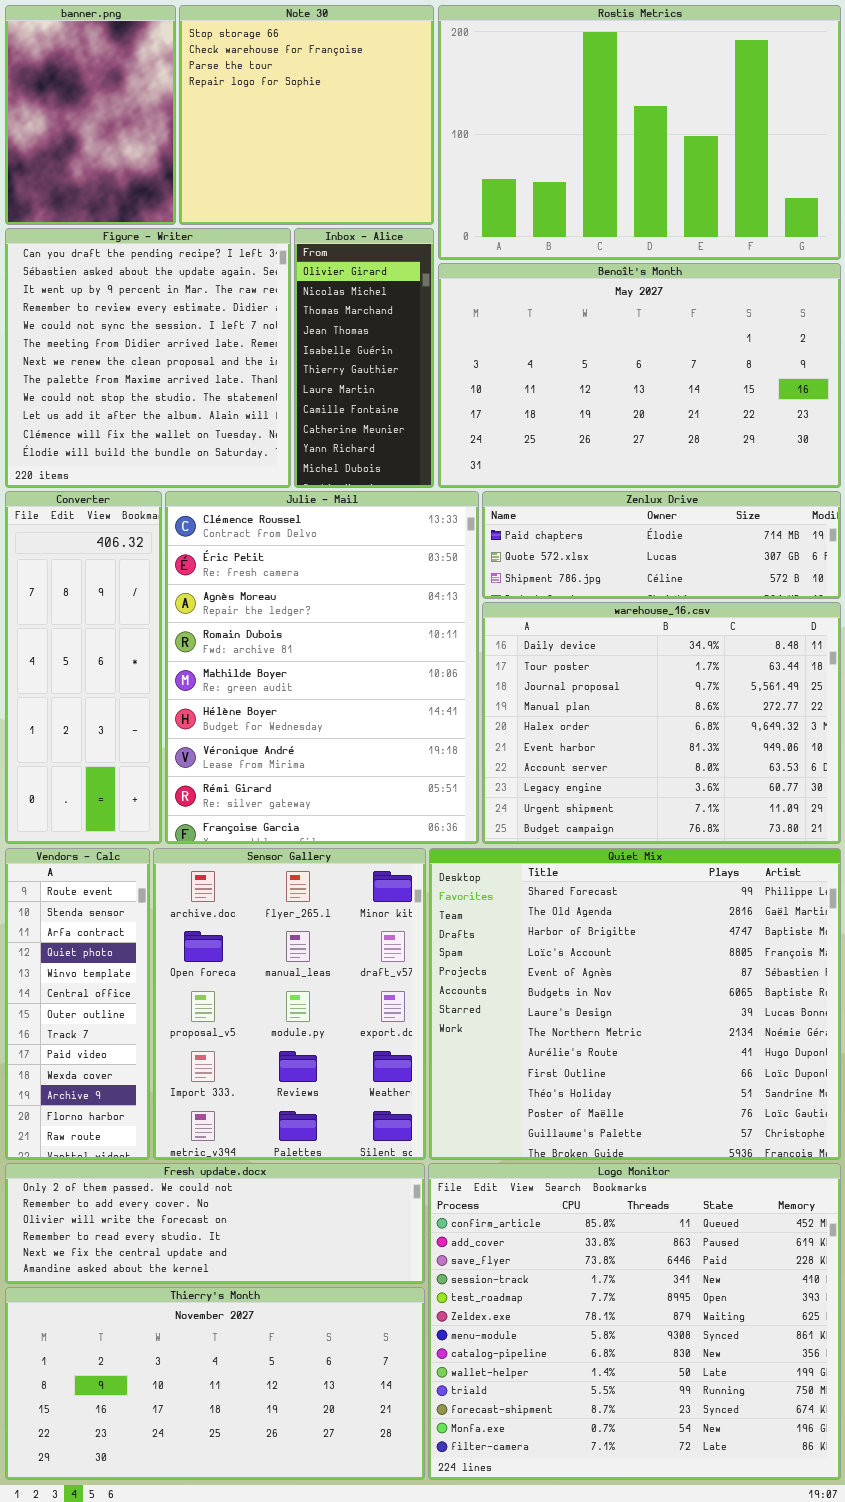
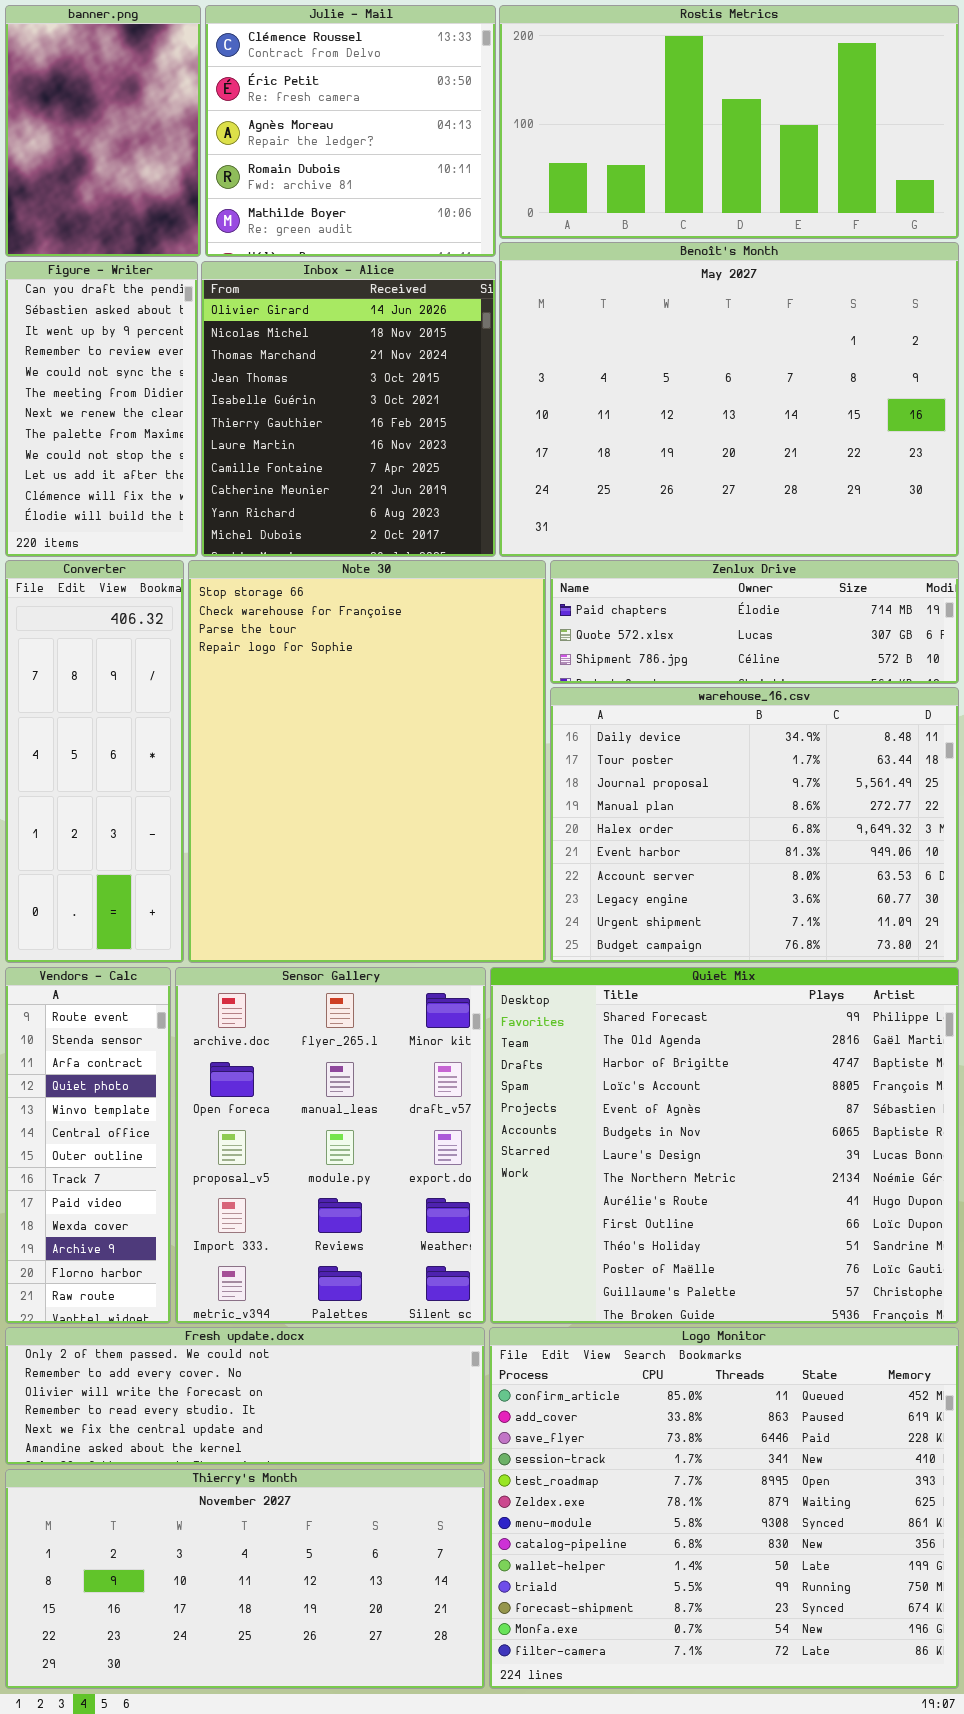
Note 30: [179,5,434,225] -> [188,560,546,963], moved, resized
Rostis Metrics: [438,5,841,260] -> [499,5,959,239], resized
Figure - Writer: [5,228,291,488] -> [5,261,198,557], resized
Inbox - Alice: [294,228,434,488] -> [201,261,496,557], resized
Benoît's Month: [438,263,841,488] -> [499,242,959,557], resized
Julie - Mail: [165,491,479,844] -> [205,5,496,257], moved, resized

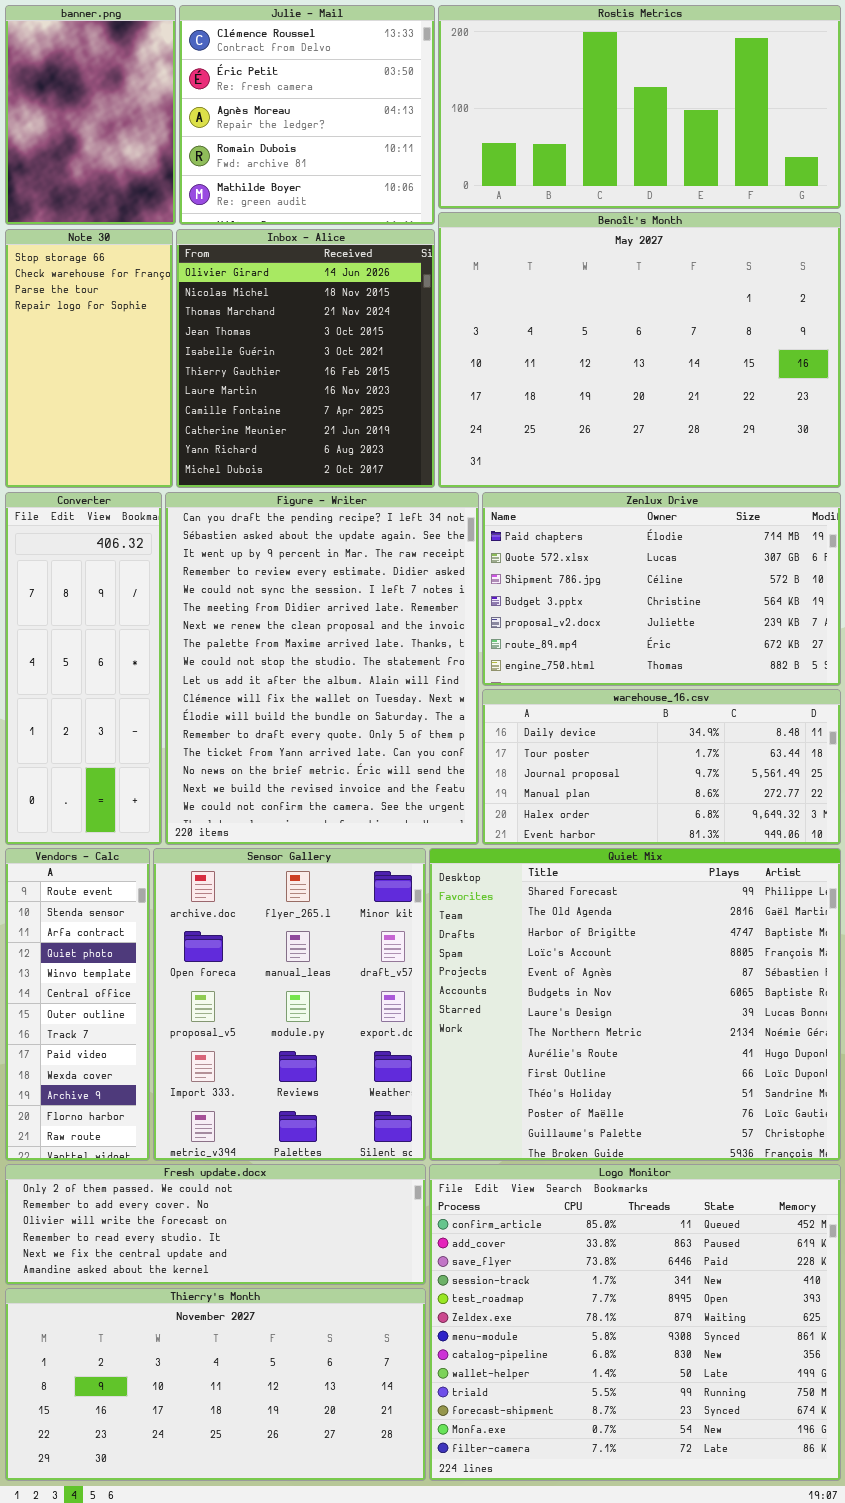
Figure - Writer: [5,261,198,557] -> [165,492,479,845], moved, resized
Note 30: [188,560,546,963] -> [5,229,173,488], moved, resized
Zenlux Drive: [550,560,959,684] -> [482,492,841,686], resized
warehouse_16.csv: [550,687,959,963] -> [482,689,841,845], resized

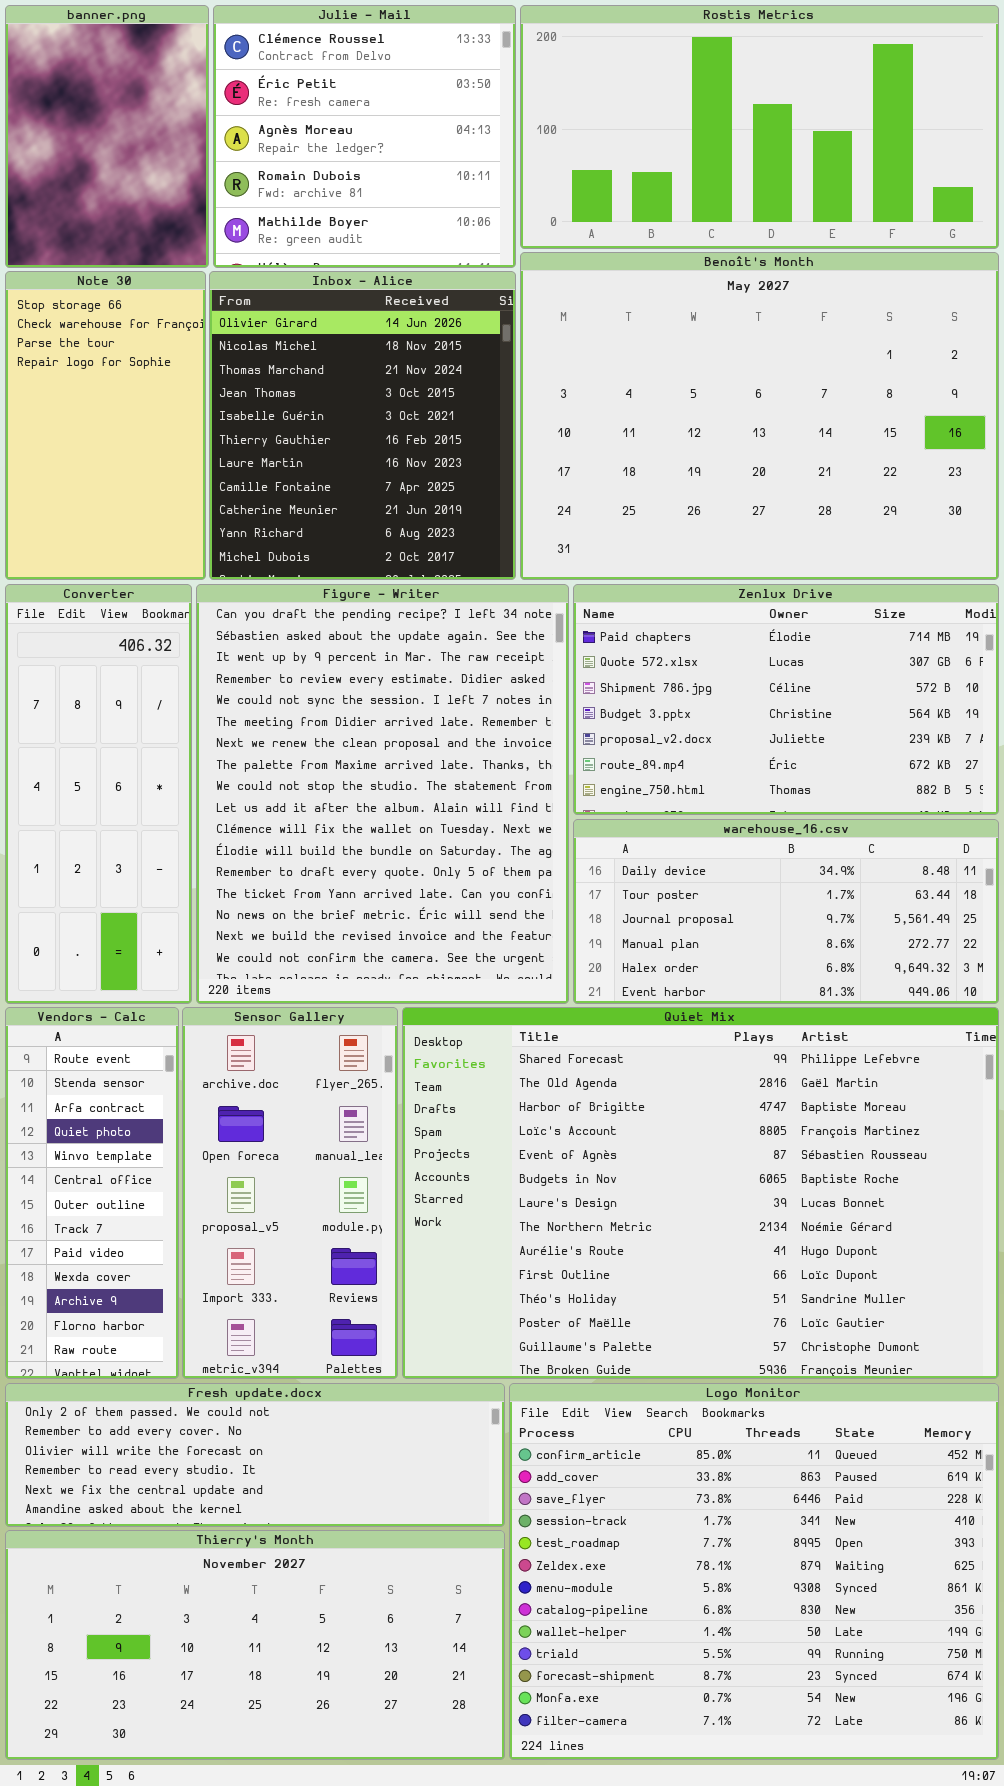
Sensor Gallery: [153,848,426,1161] -> [182,1007,398,1379], resized
Quiet Mix: [429,848,841,1161] -> [402,1007,999,1379], resized

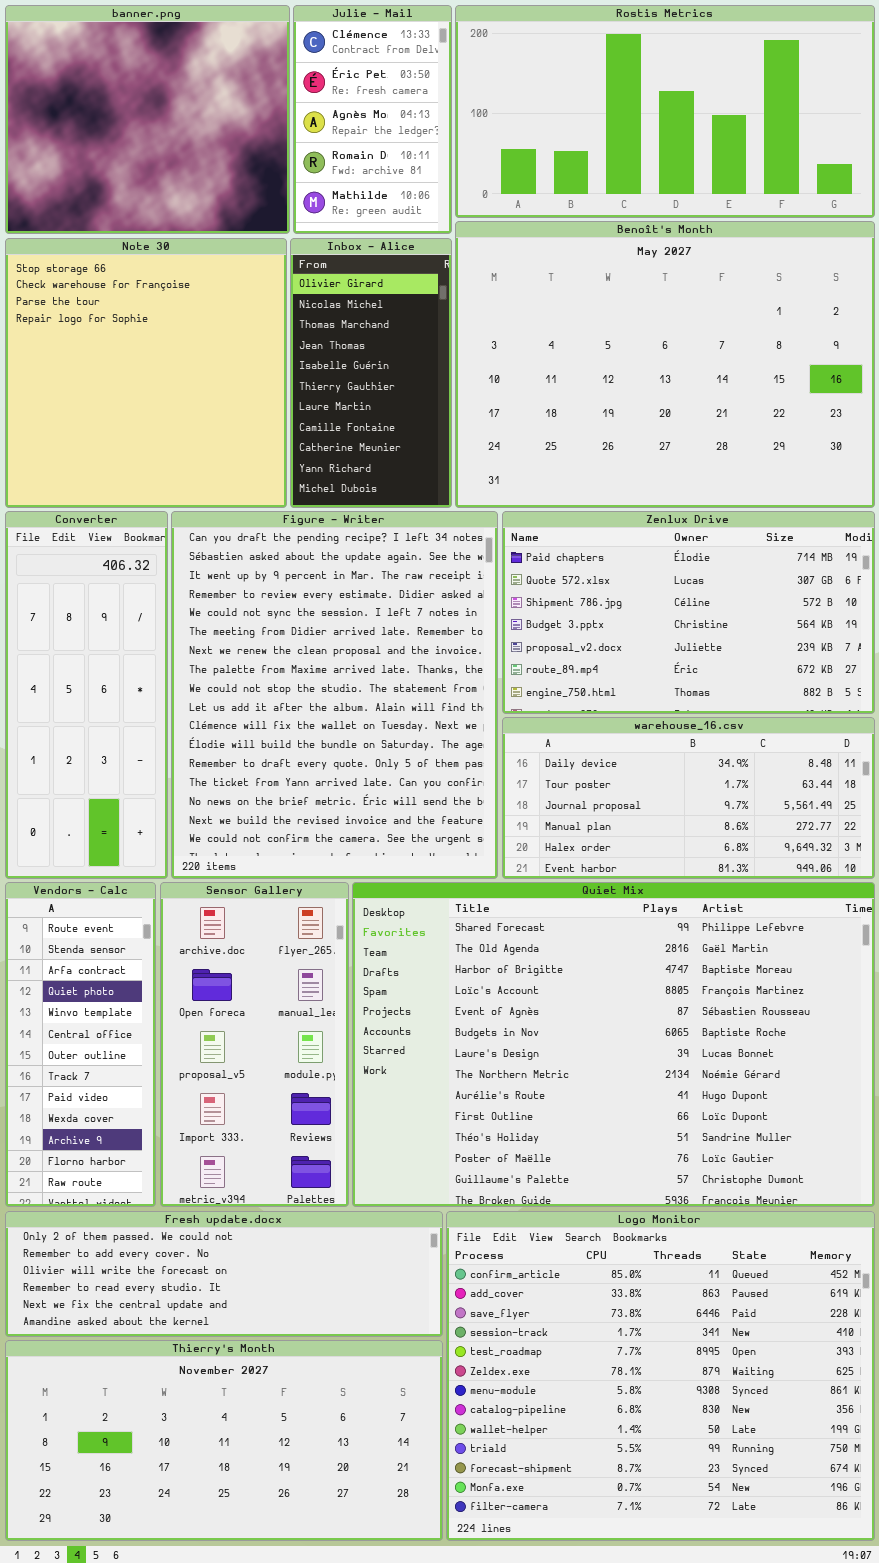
banner.png: [5,5,209,268] -> [5,5,290,234], resized
Julie - Mail: [213,5,516,268] -> [293,5,452,234], resized
Note 30: [5,271,206,580] -> [5,238,287,508], resized
Inbox - Alice: [209,271,516,580] -> [290,238,452,508], resized

